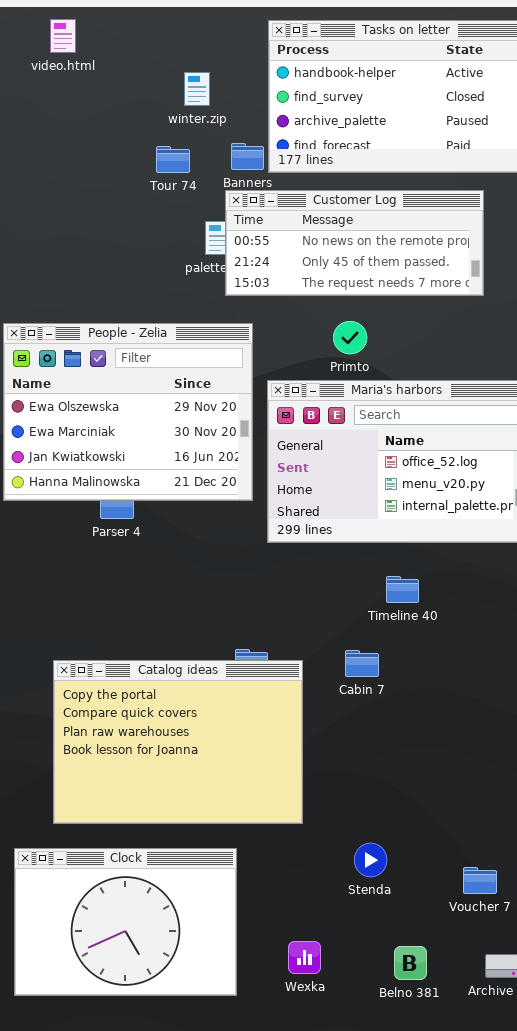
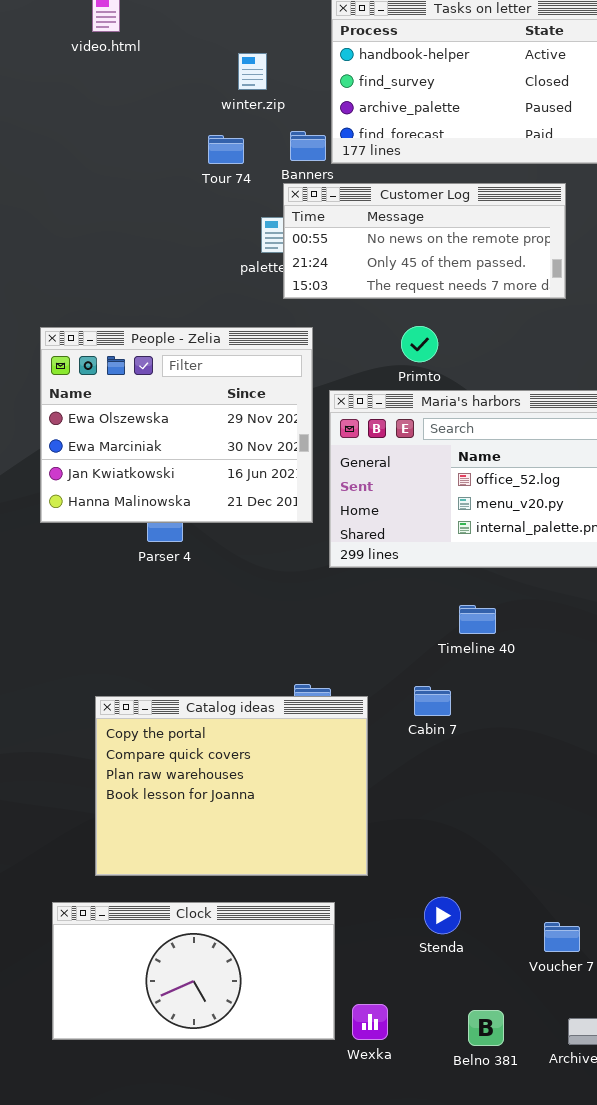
Clock: [14,848,237,996] -> [52,902,335,1040], resized

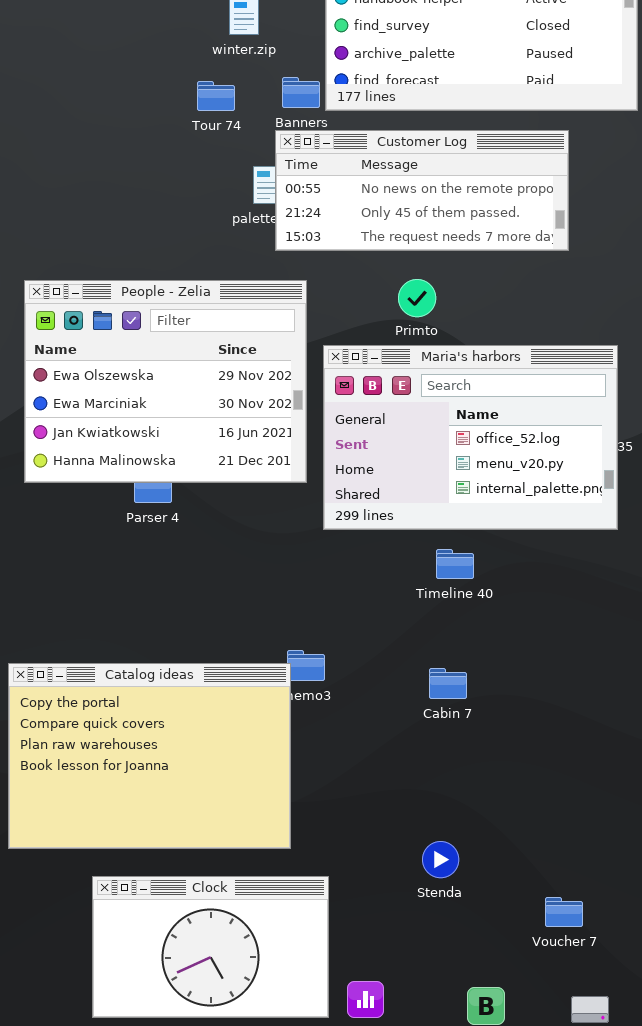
Timeline 40: [459,605,496,634] -> [436,549,474,579], moved
Cabin 7: [414,686,451,716] -> [429,668,467,699], moved
Catalog ideas: [95,696,368,876] -> [8,663,291,849], moved
Stenda: [424,897,461,934] -> [422,841,459,878], moved
Clock: [52,902,335,1040] -> [92,876,329,1018], resized

